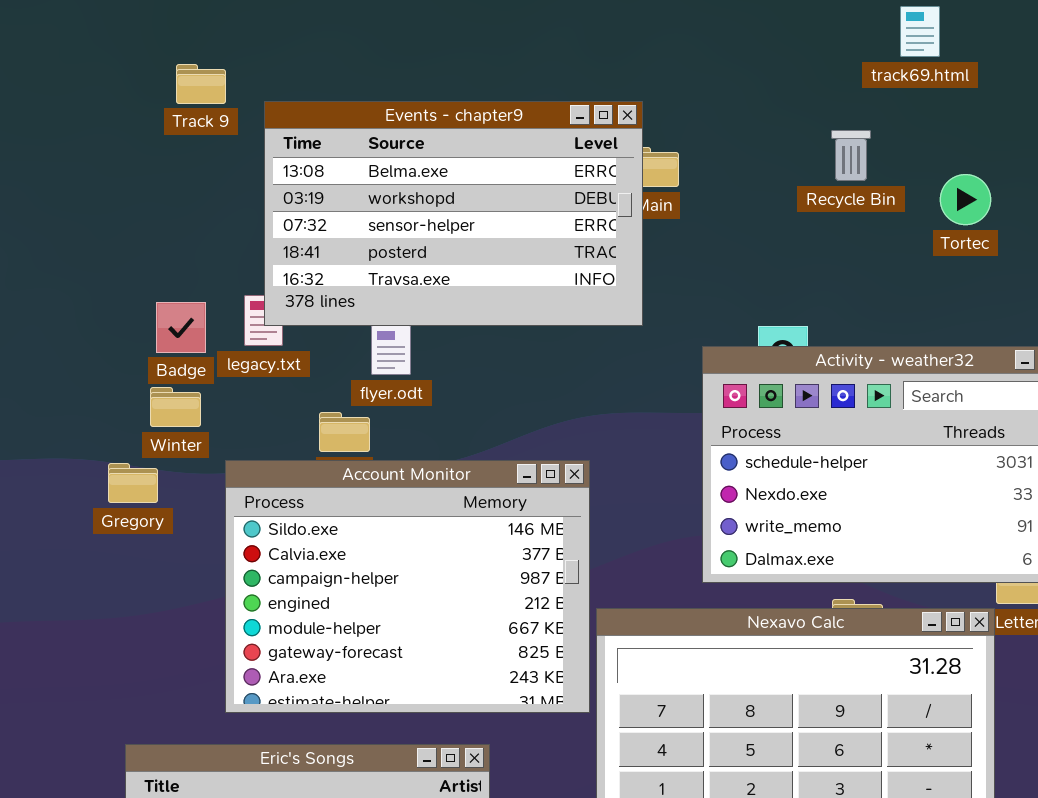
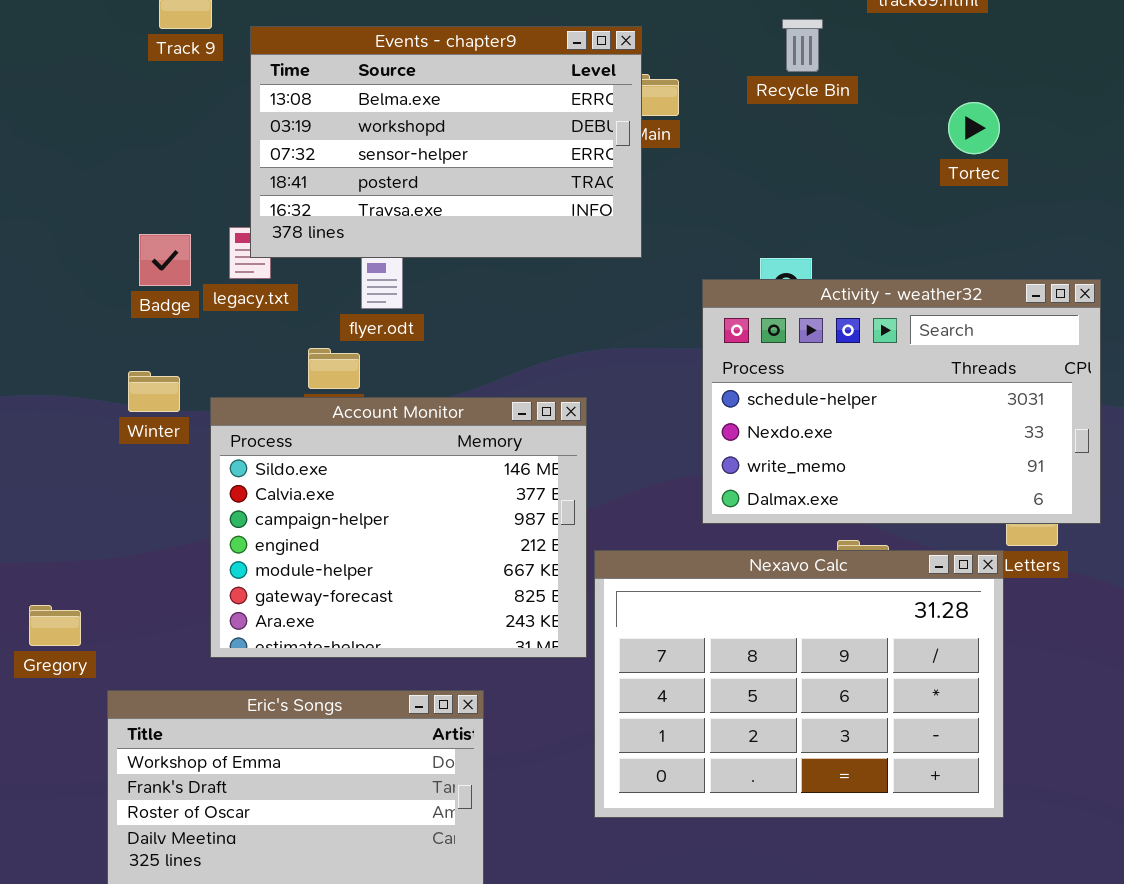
Recycle Bin: [831,130,871,181] -> [782,19,823,72], moved
Winter: [150,387,201,427] -> [128,371,180,412], moved
Gregory: [108,463,158,503] -> [29,605,81,646], moved

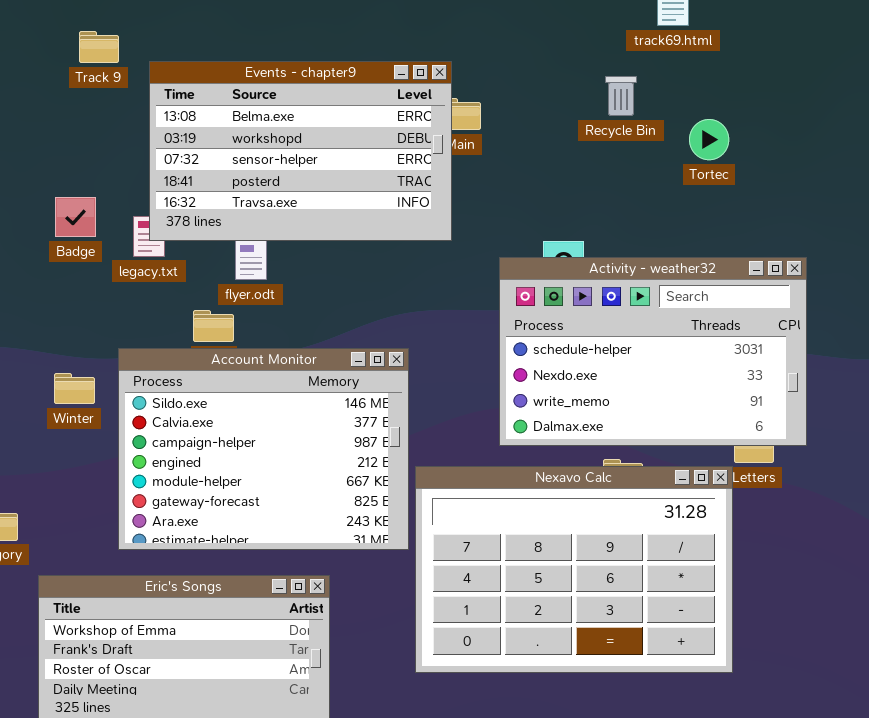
Recycle Bin: [782,19,823,72] -> [605,76,637,116], moved
Badge: [139,234,191,286] -> [55,197,96,237], moved
Winter: [128,371,180,412] -> [54,373,95,404], moved

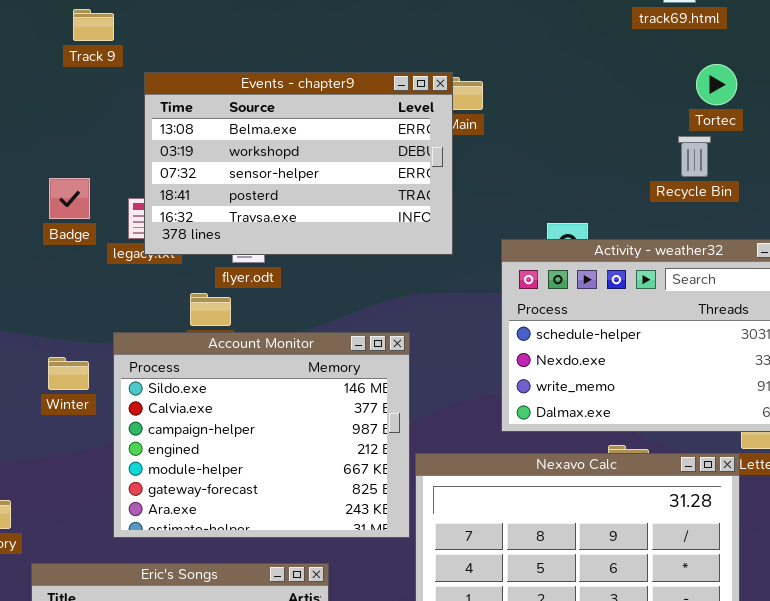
Events - chapter9: [149,61,452,241] -> [144,72,453,255], moved
Recycle Bin: [605,76,637,116] -> [678,136,711,177], moved
Tortec: [689,119,729,160] -> [696,64,737,105], moved

